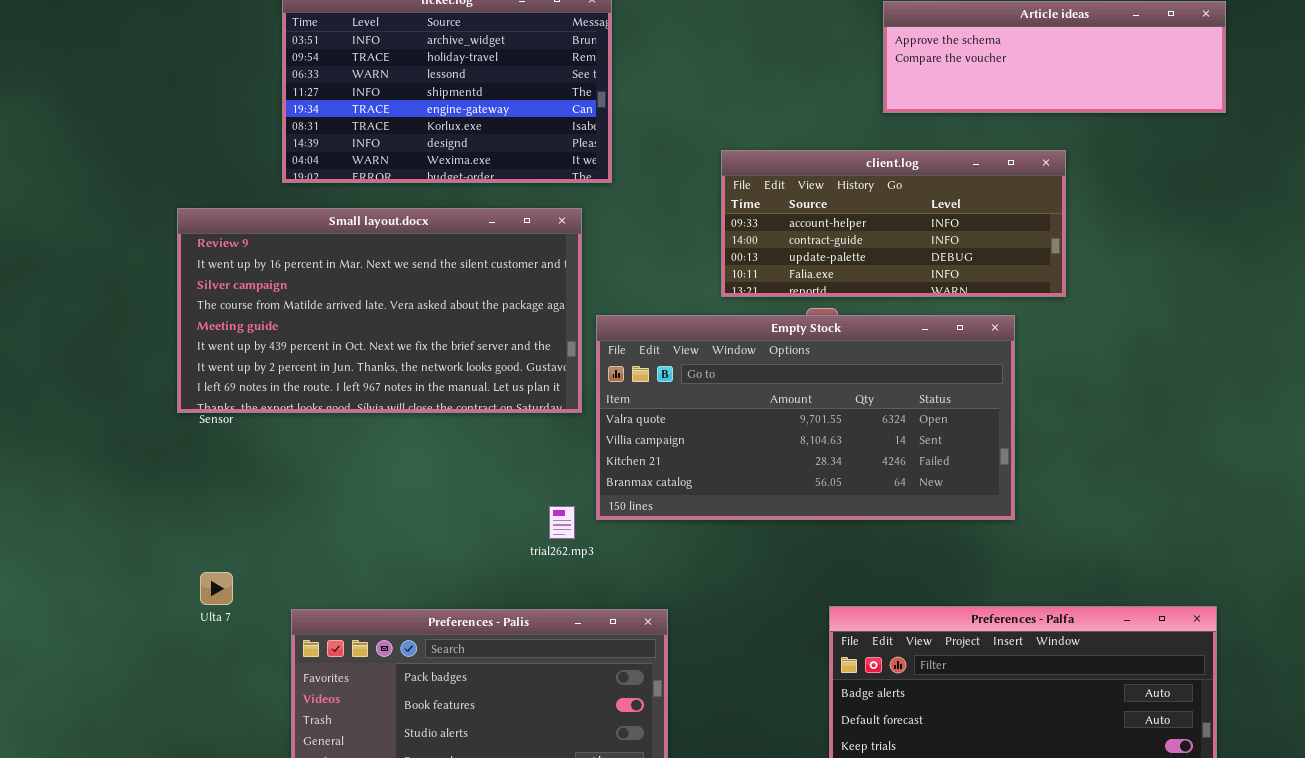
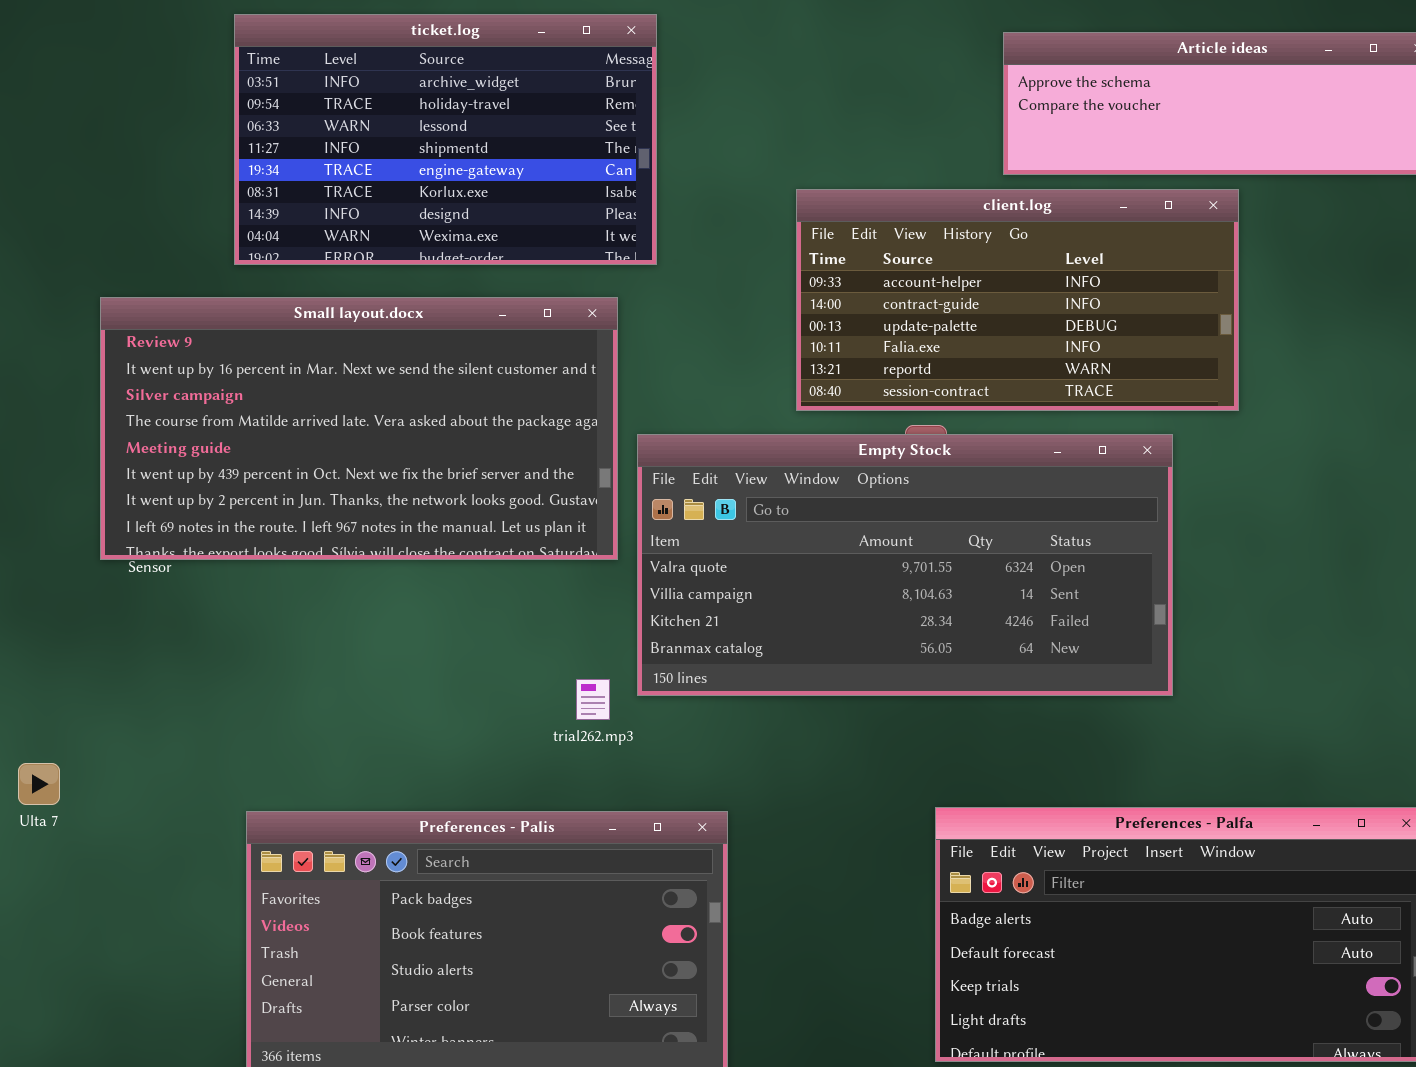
client.log: [721,150,1066,297] -> [796,189,1239,411], resized
Ulta 7: [200,572,233,605] -> [18,763,60,805], moved

